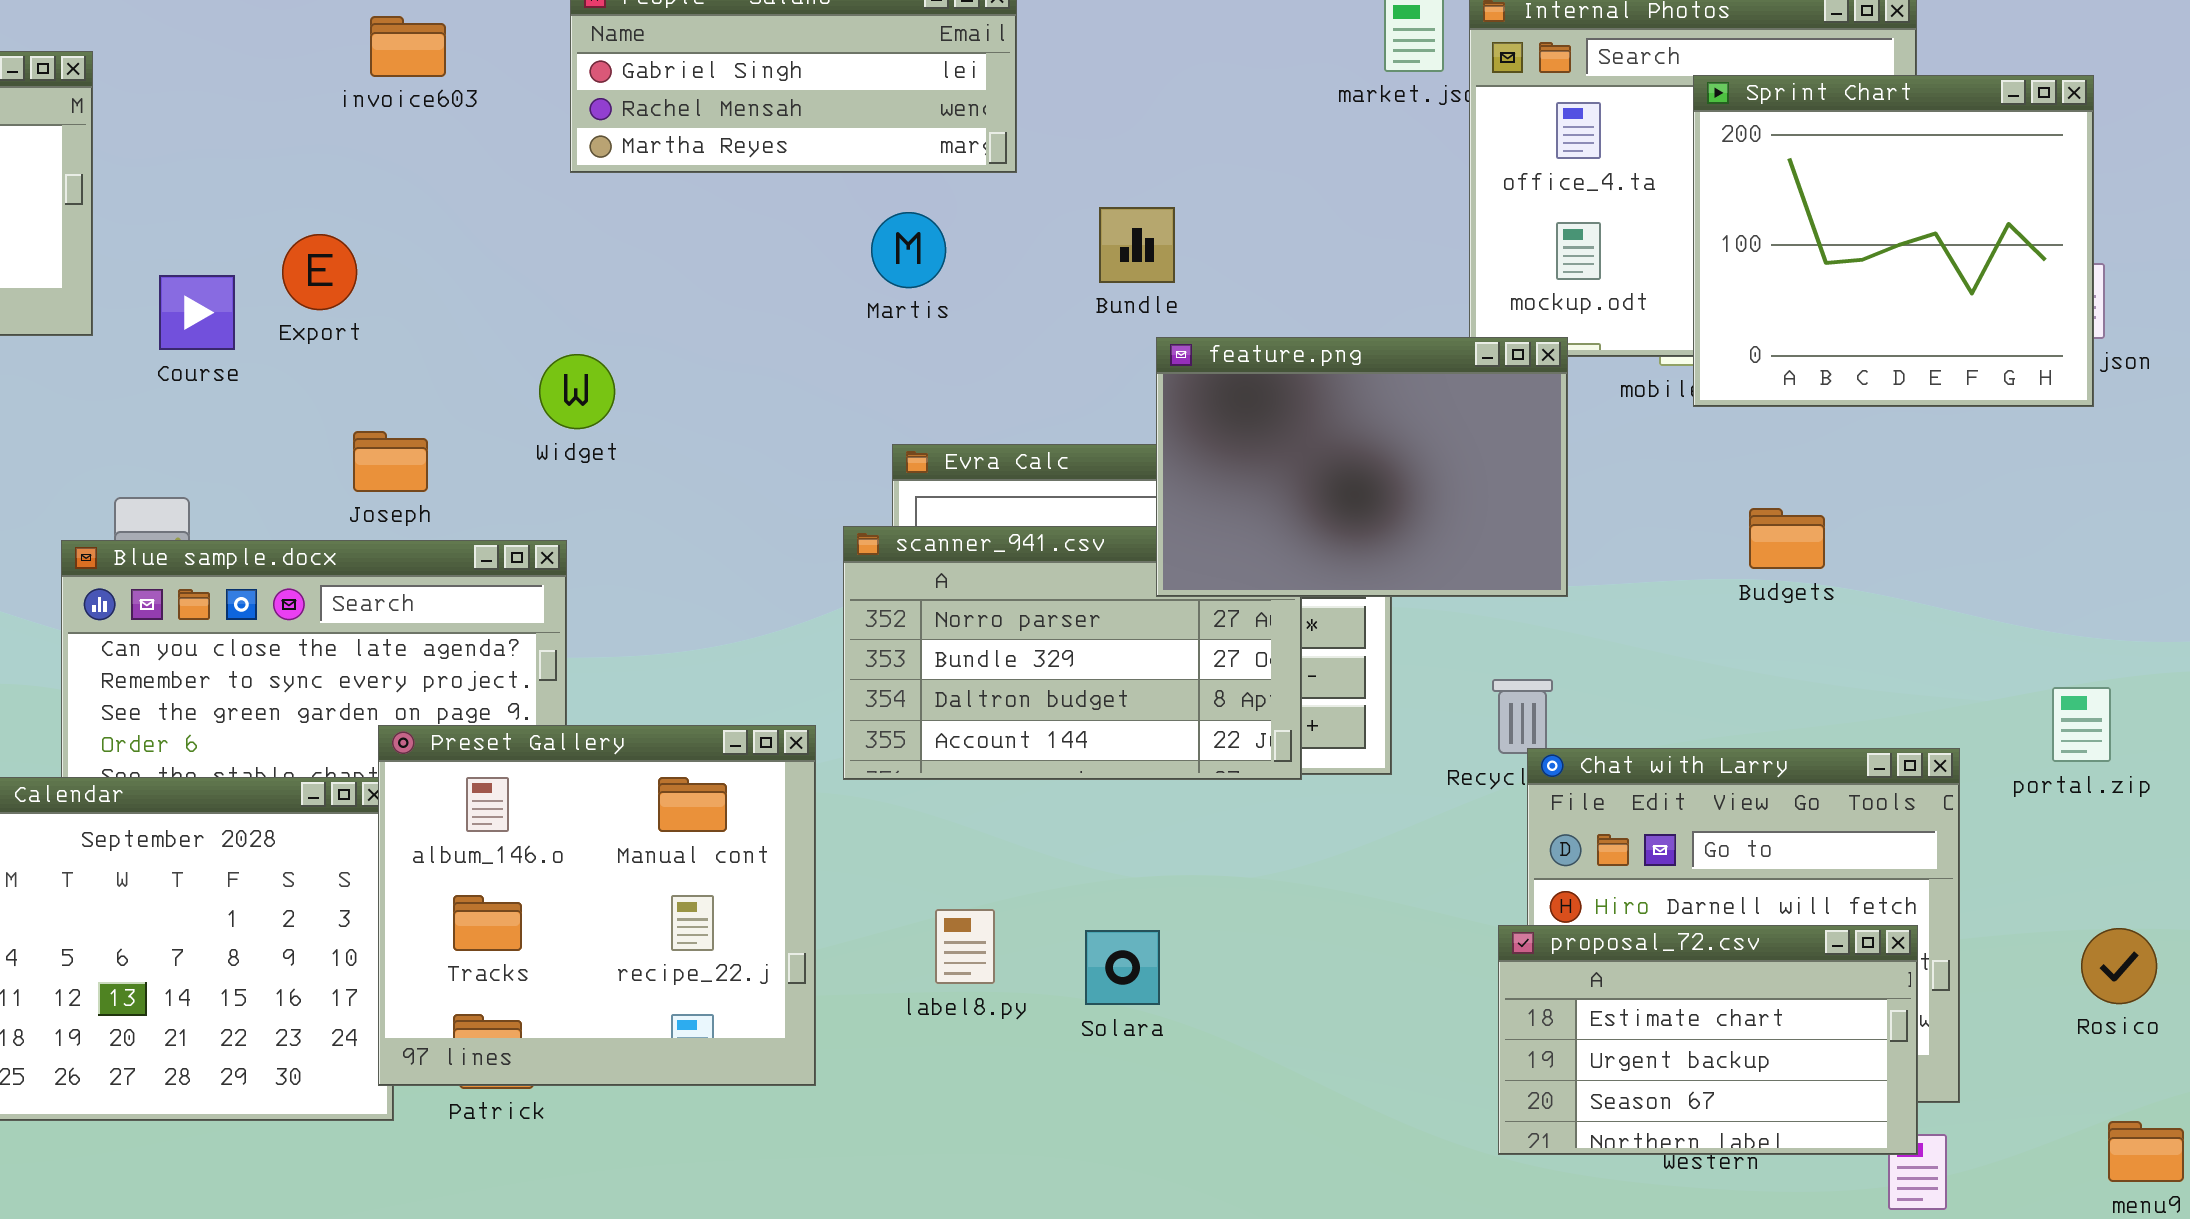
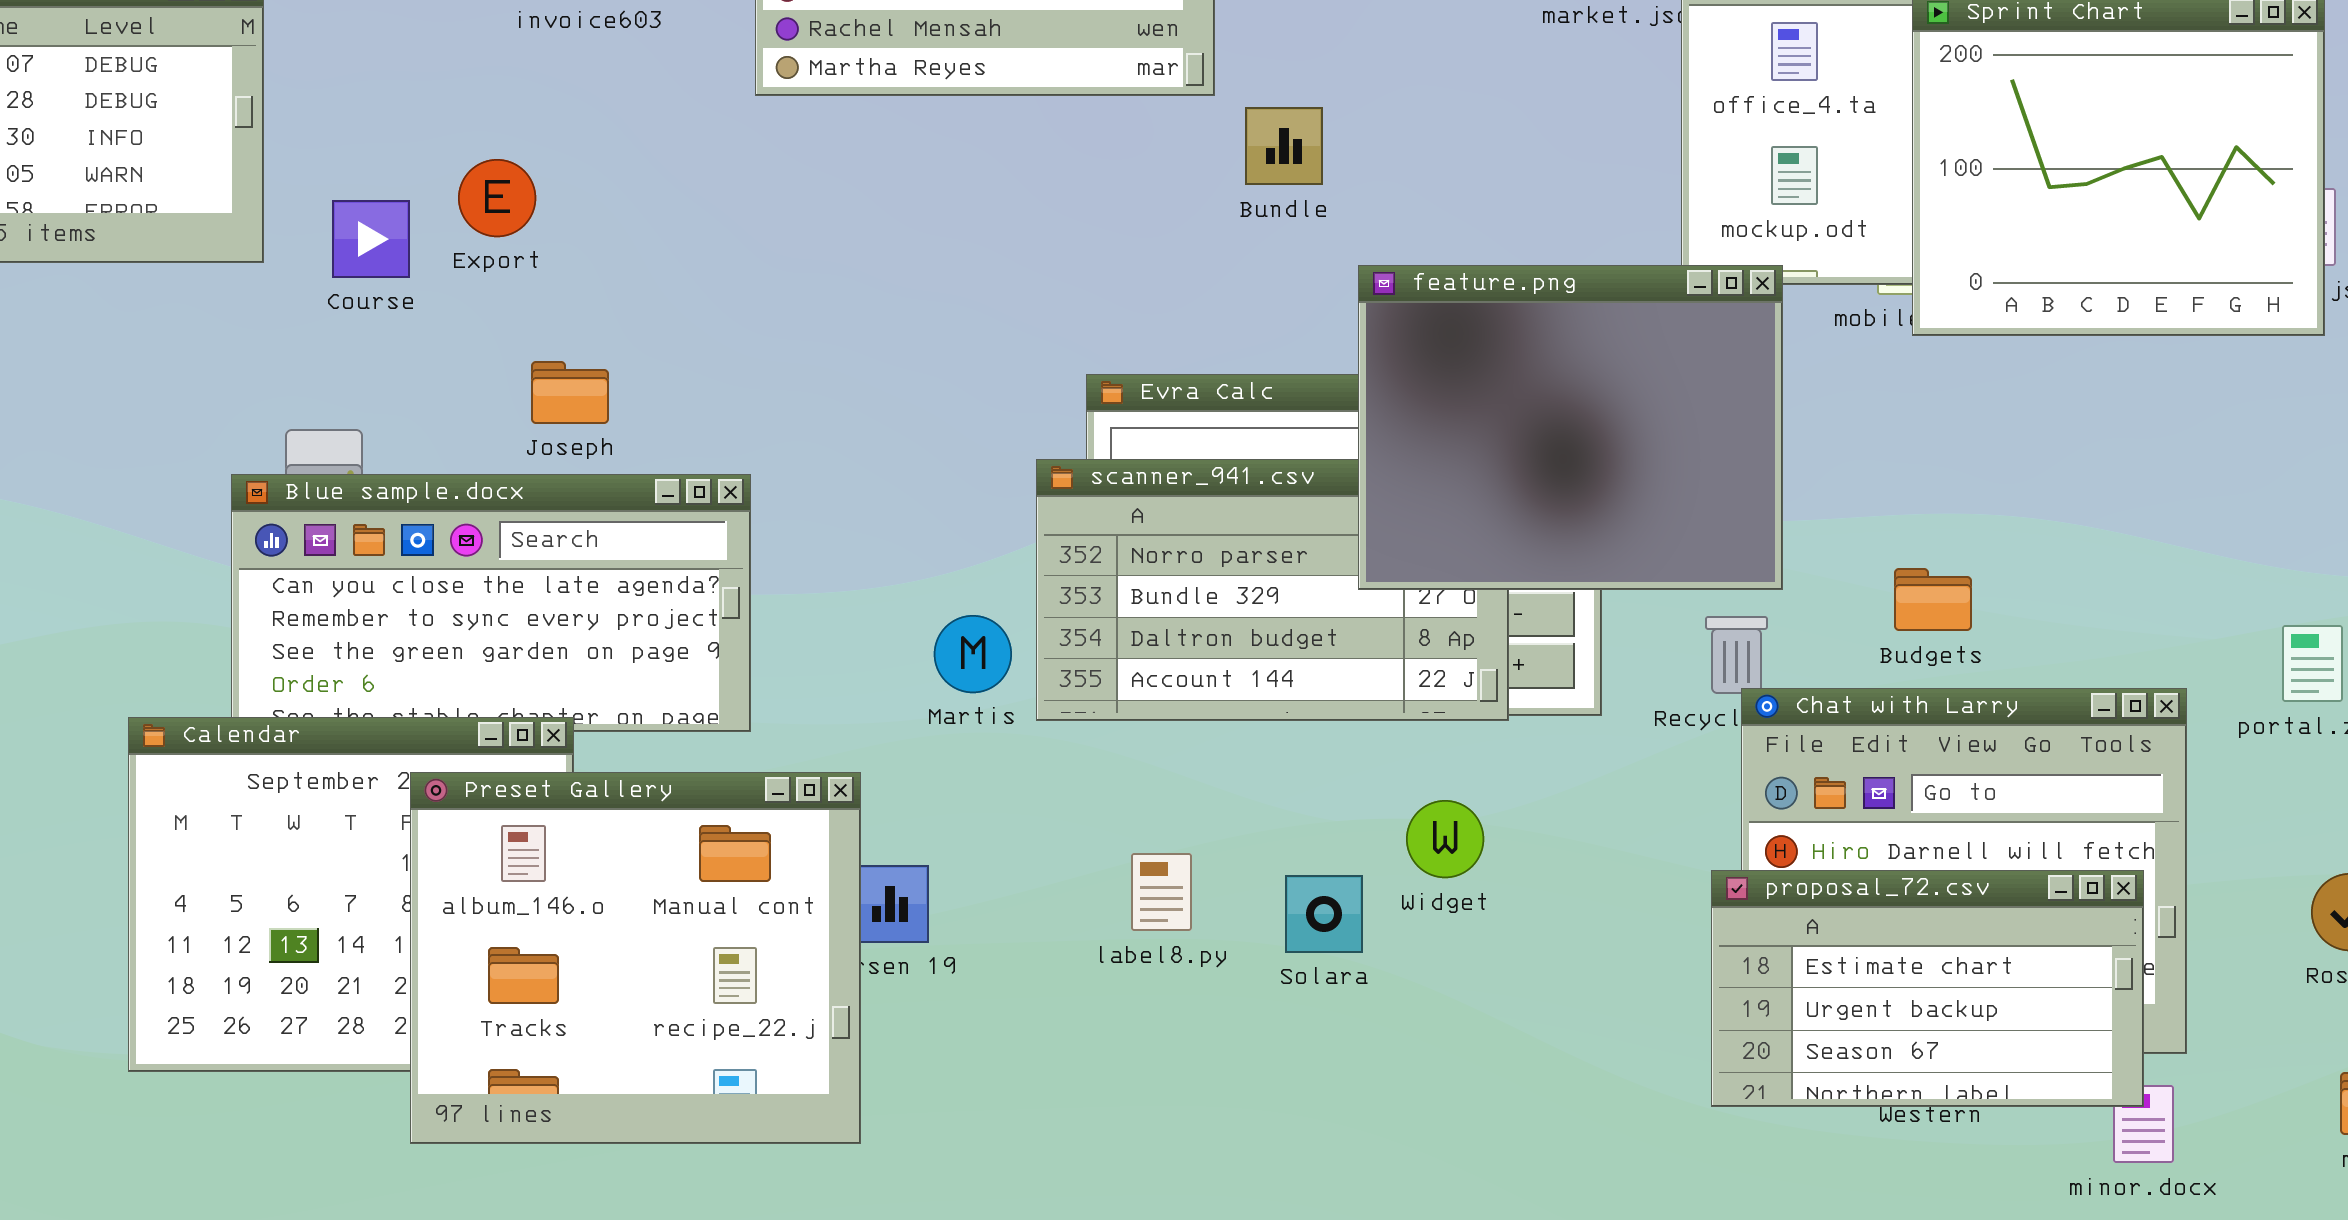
Bundle: [1099,207,1175,283] -> [1245,107,1323,185], moved
Martis: [871,212,946,288] -> [934,615,1012,693], moved
feature.png: [1156,337,1568,597] -> [1358,265,1783,590], resized
Widget: [539,354,615,429] -> [1406,800,1484,878], moved
Budgets: [1749,508,1825,569] -> [1894,568,1972,631], moved
Preset Gallery: [378,725,816,1086] -> [410,772,861,1144], moved

